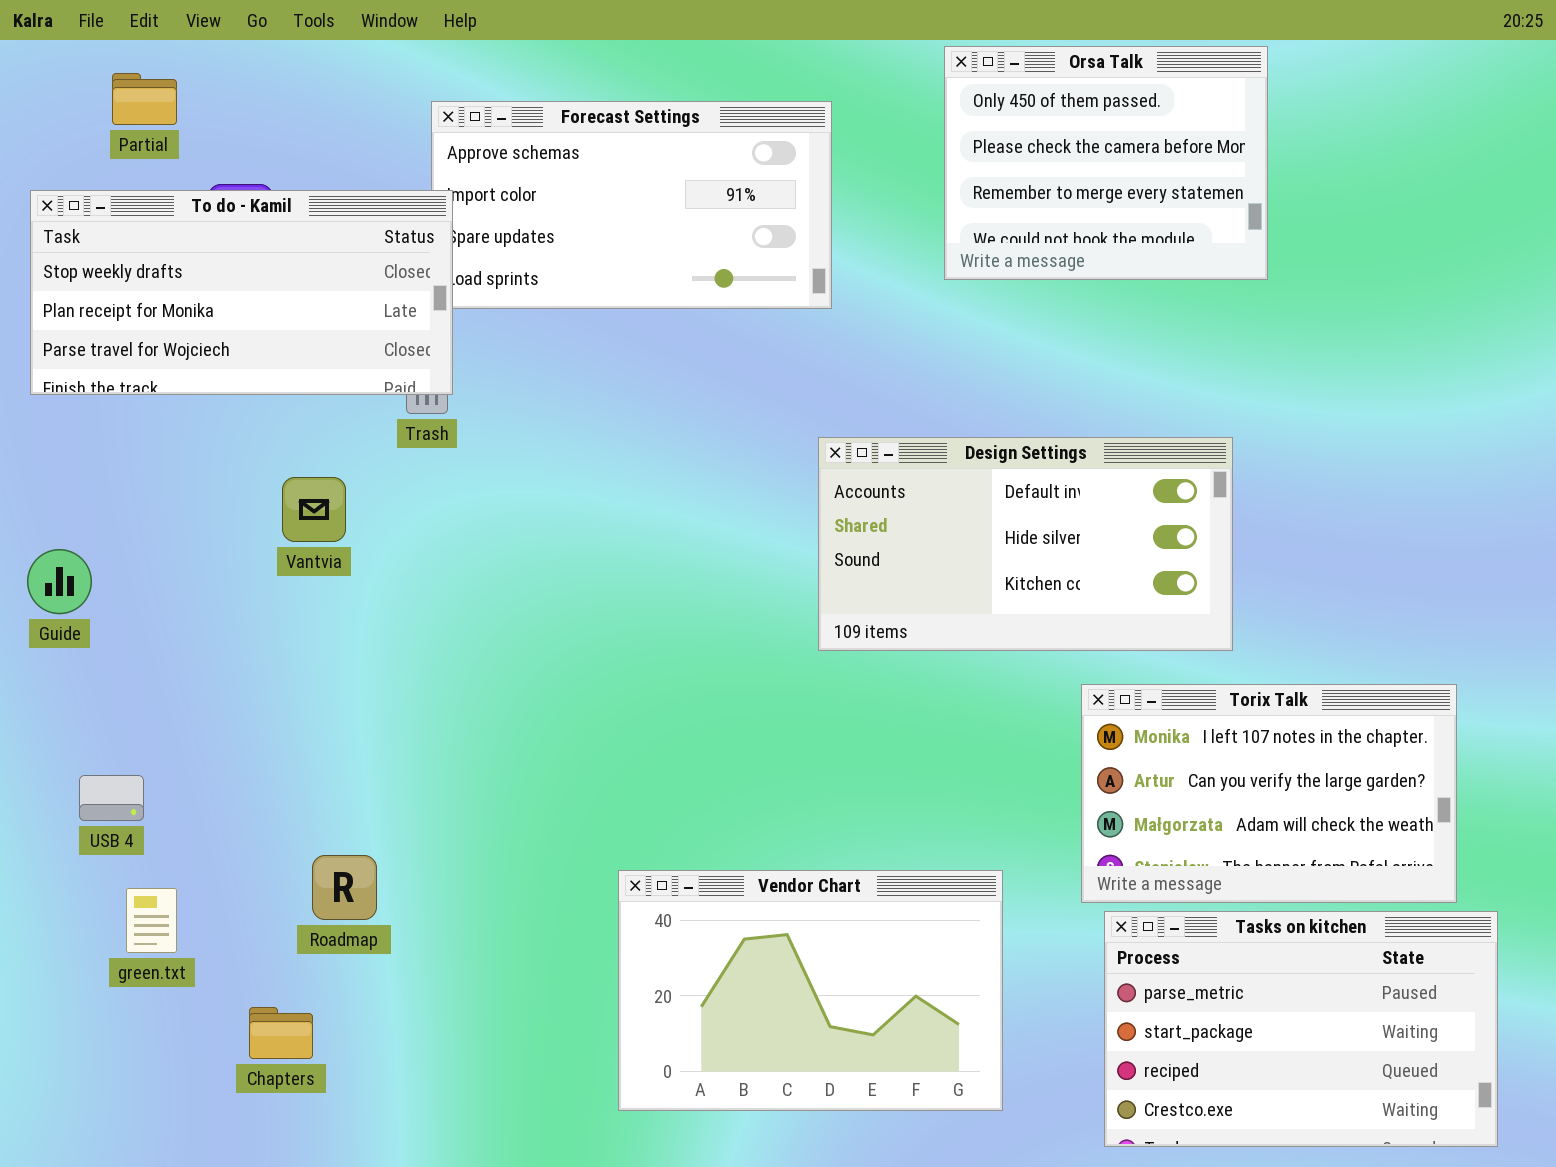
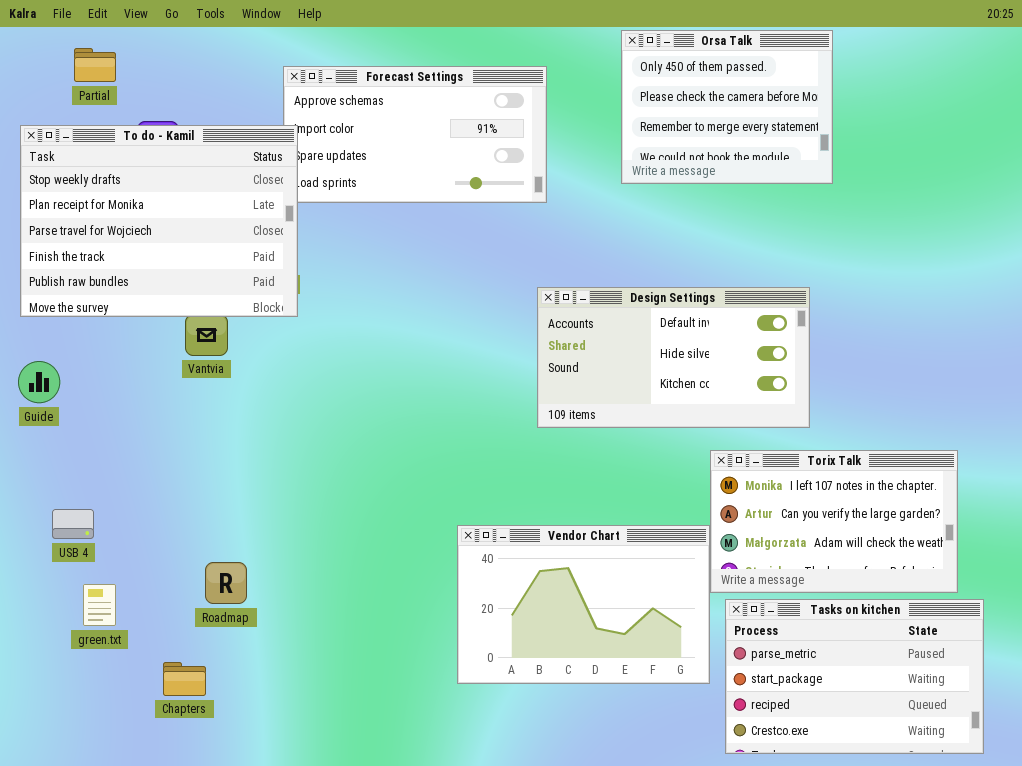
To do - Kamil: [30,190,453,395] -> [20,125,298,317], resized
Vendor Chart: [618,870,1003,1111] -> [457,525,710,684], moved

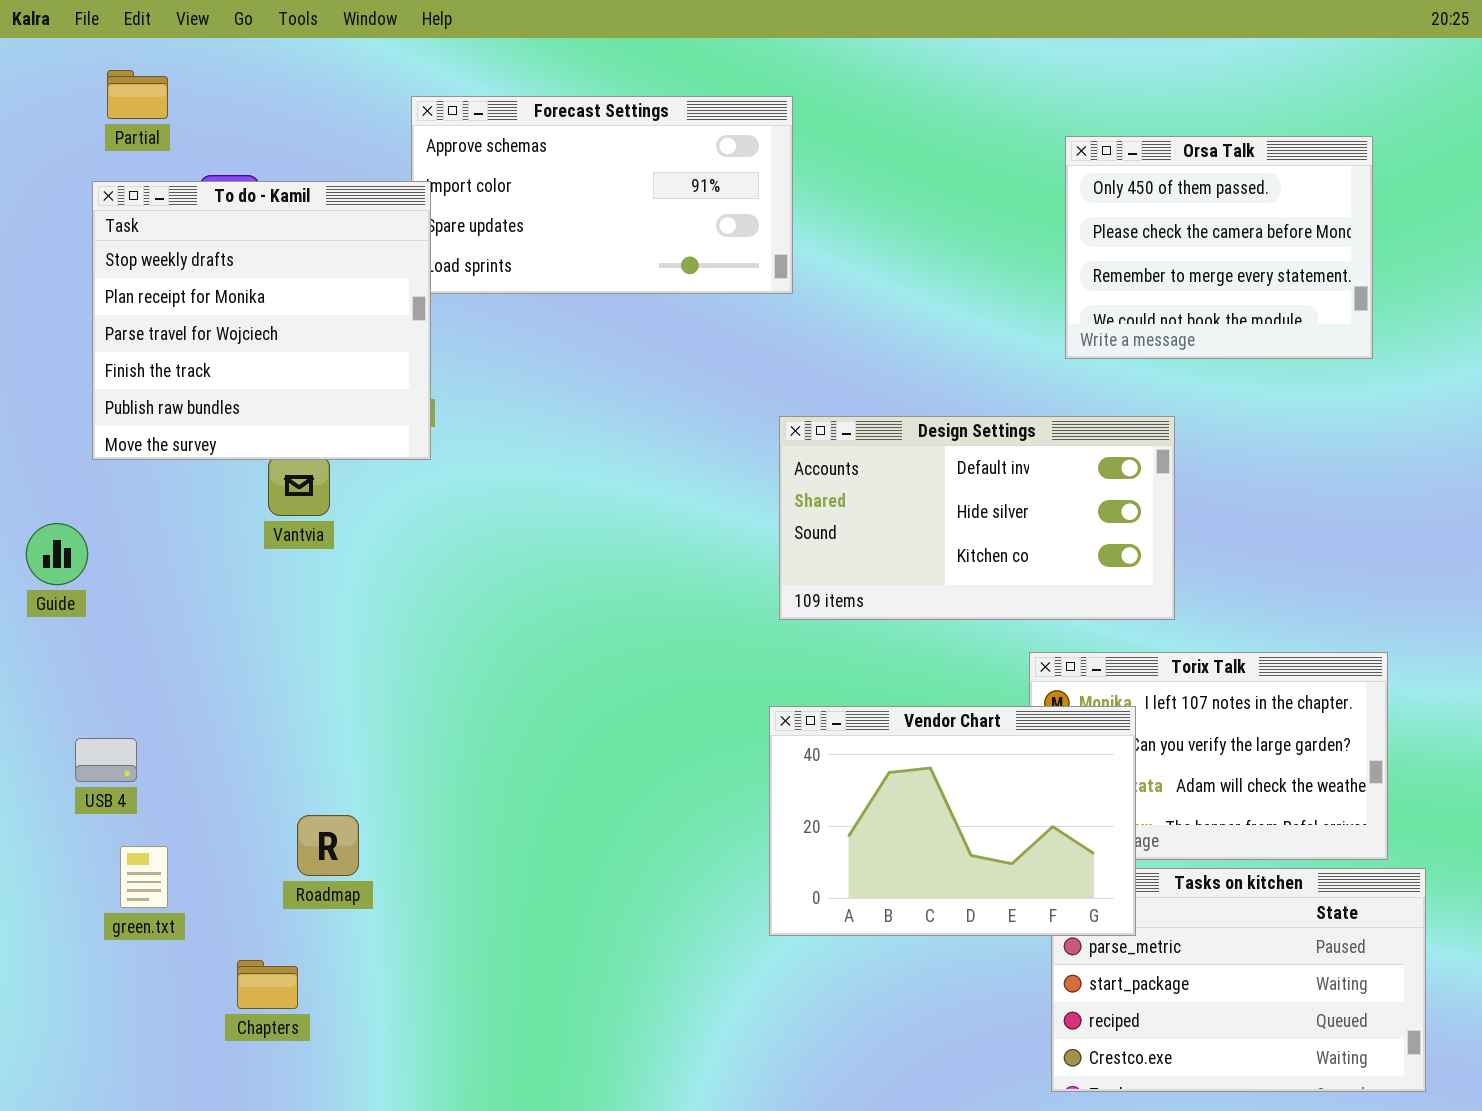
Orsa Talk: [621,30,833,184] -> [1065,136,1373,359], moved
To do - Kamil: [20,125,298,317] -> [92,181,431,460], resized
Vendor Chart: [457,525,710,684] -> [769,706,1136,936], moved

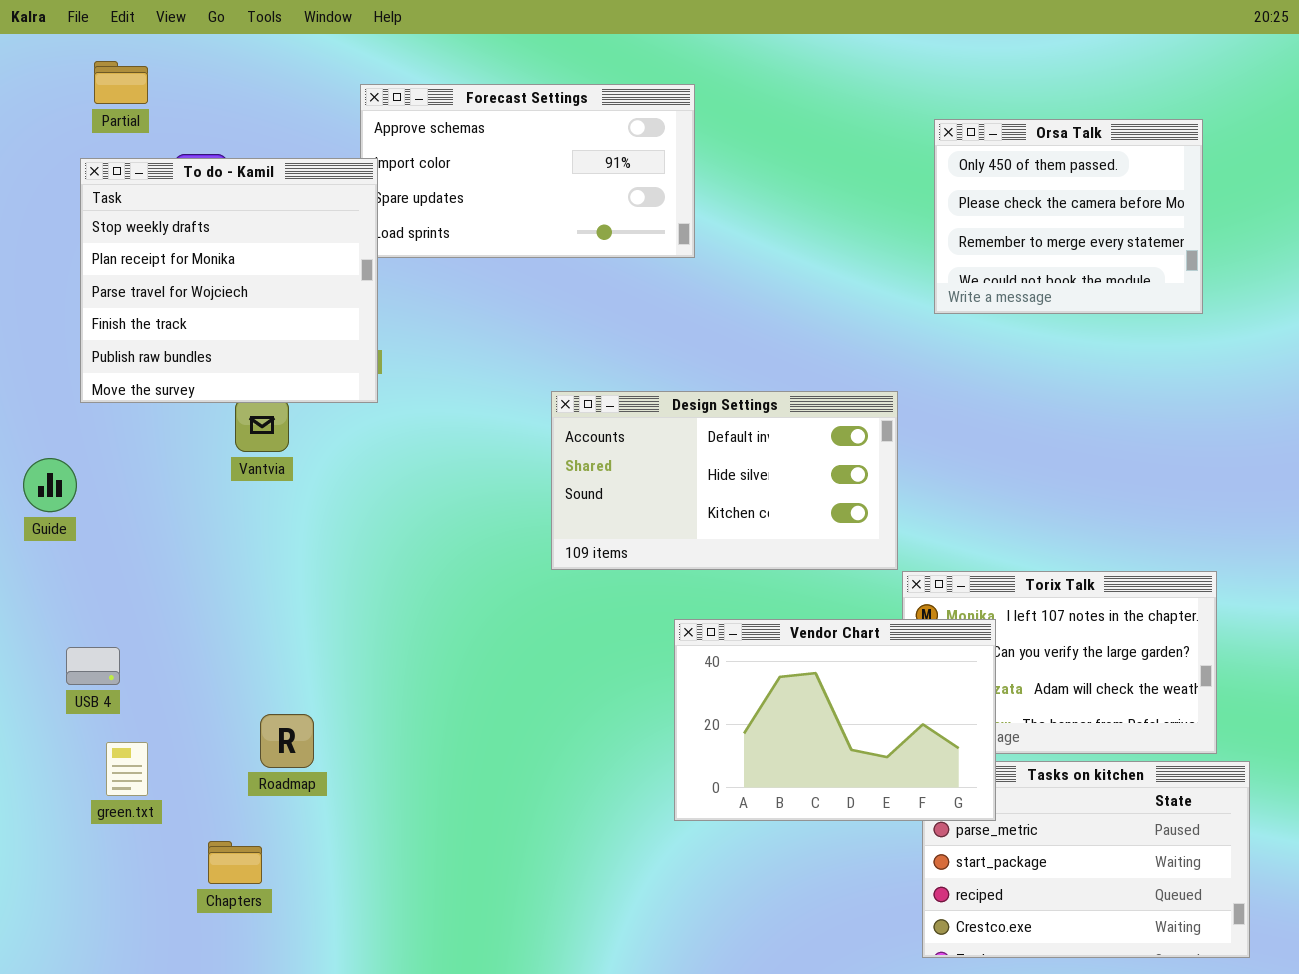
Design Settings: [779,416,1175,620] -> [551,391,898,570], moved

